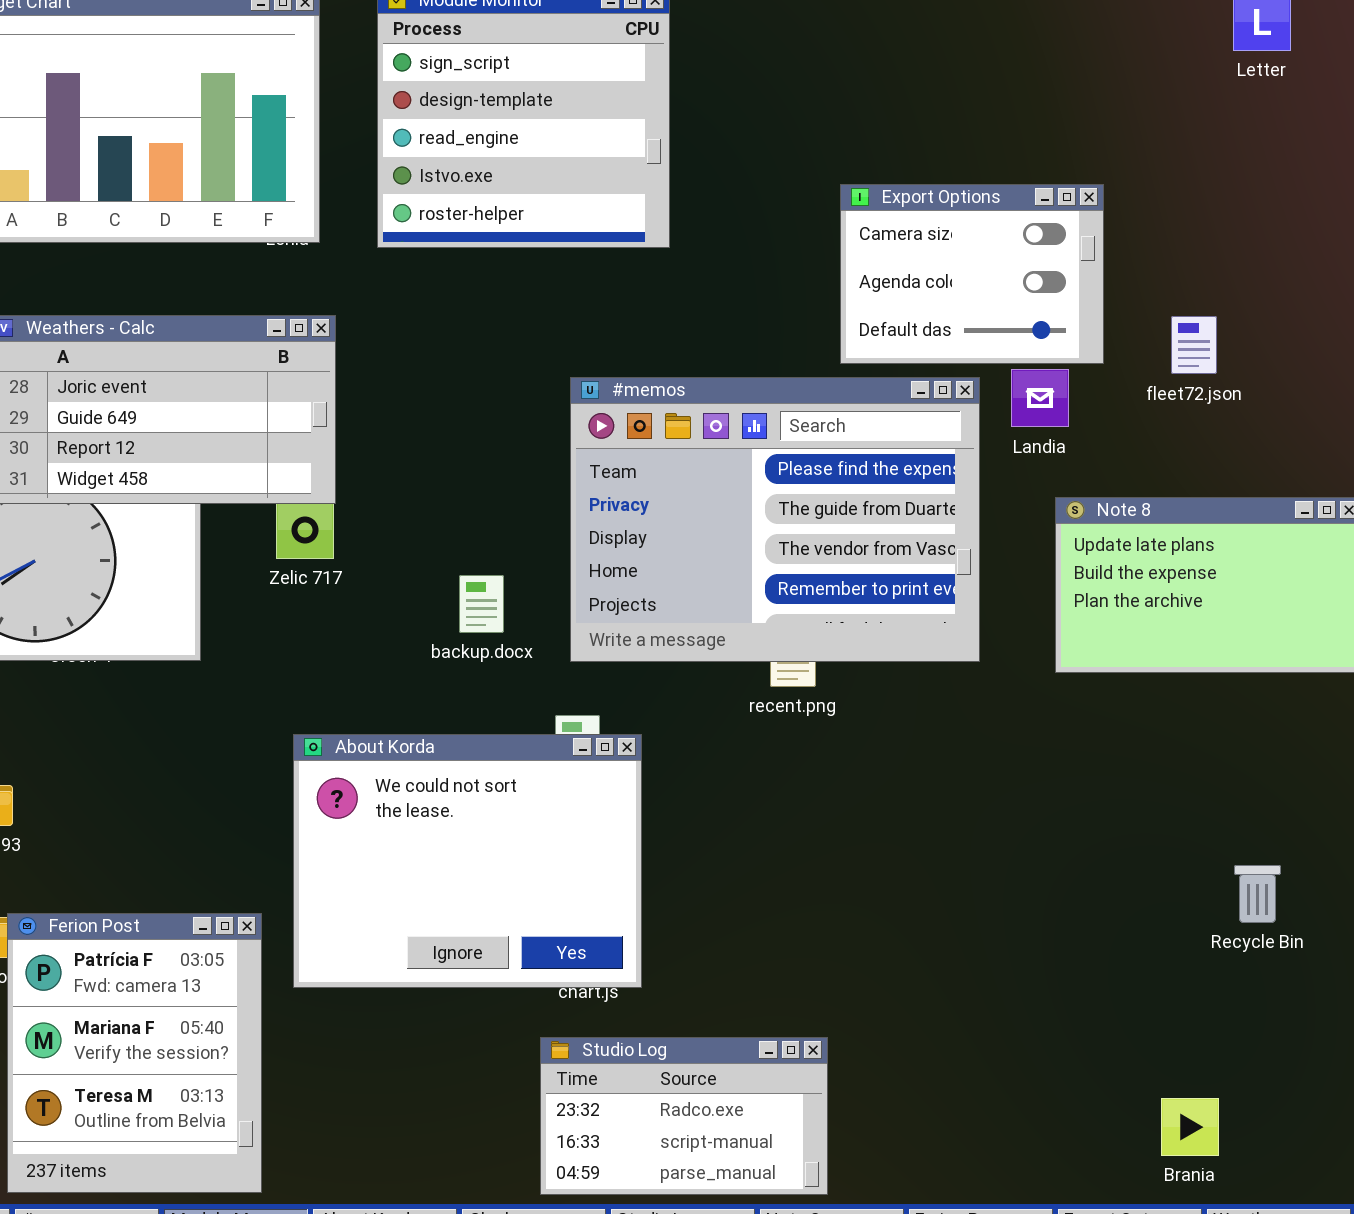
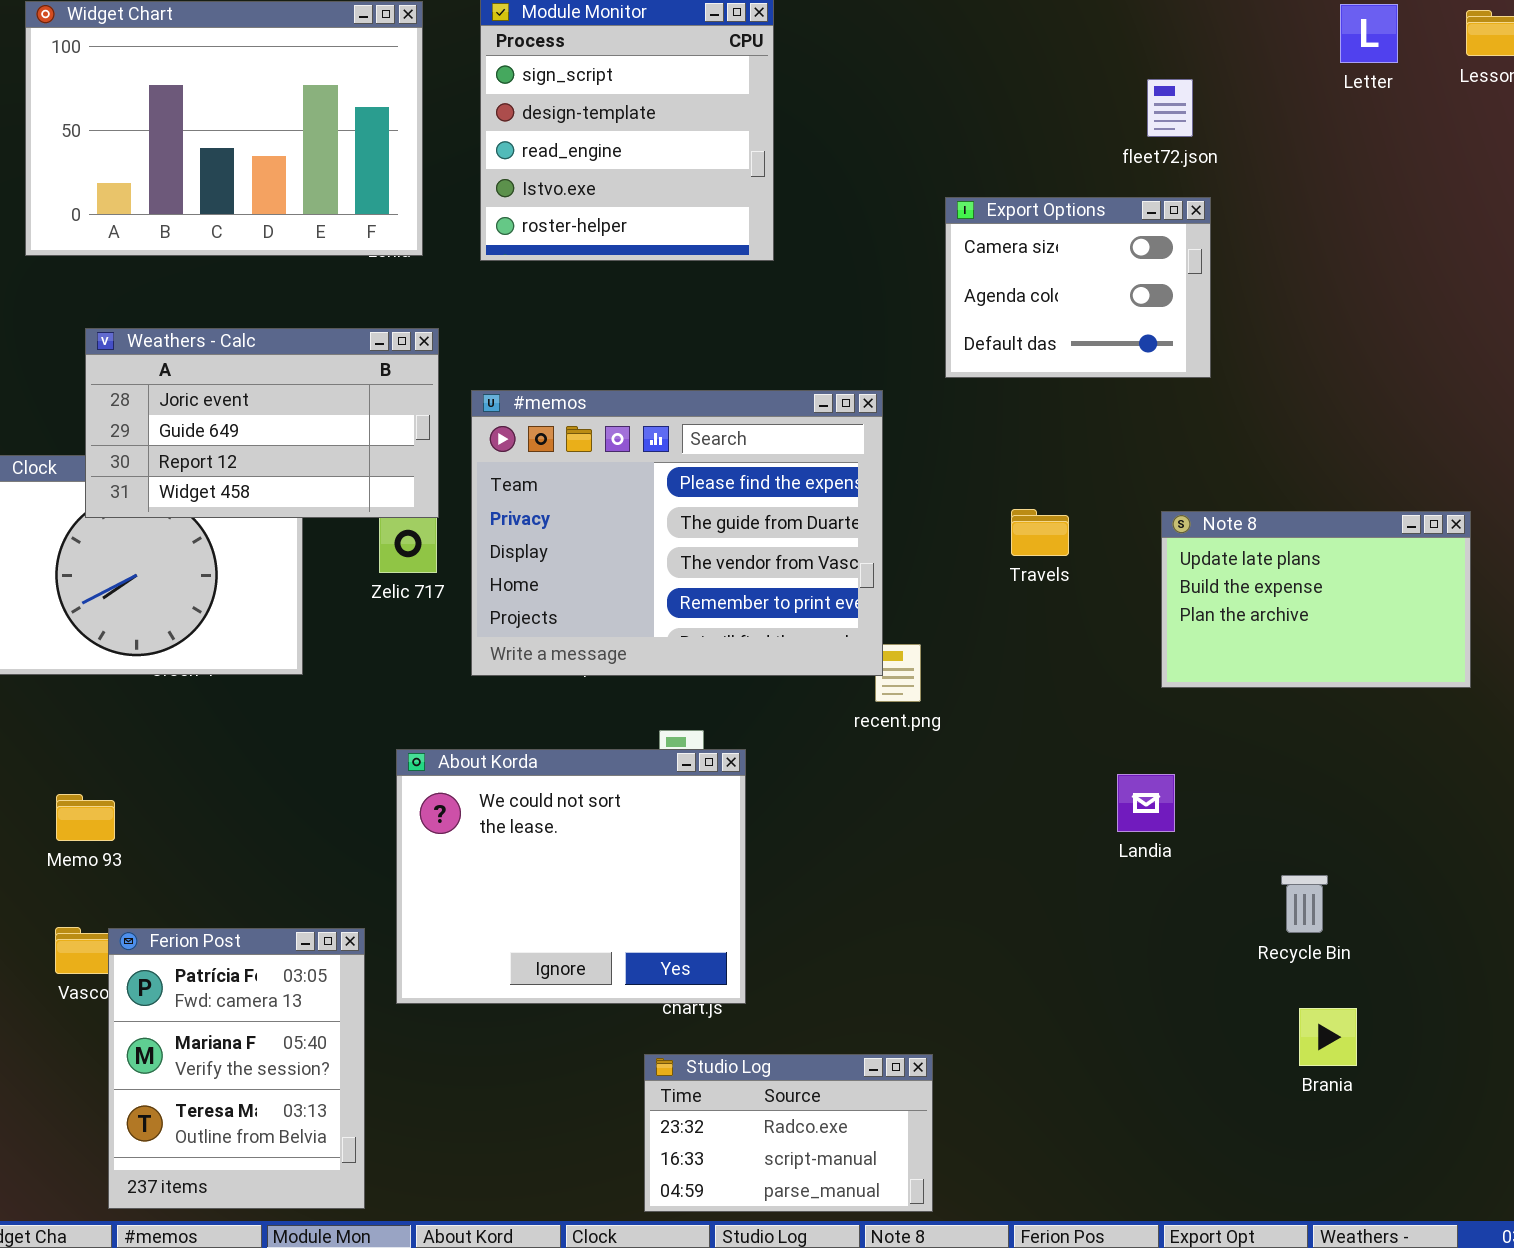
fleet72.json: [1171,316,1217,374] -> [1147,79,1193,137], moved
Landia: [1011,369,1069,427] -> [1117,774,1175,832], moved
#memos: [570,377,980,662] -> [471,390,883,676], moved
Recycle Bin: [1234,865,1281,923] -> [1281,875,1328,933], moved
Brania: [1161,1098,1219,1156] -> [1299,1008,1357,1066], moved

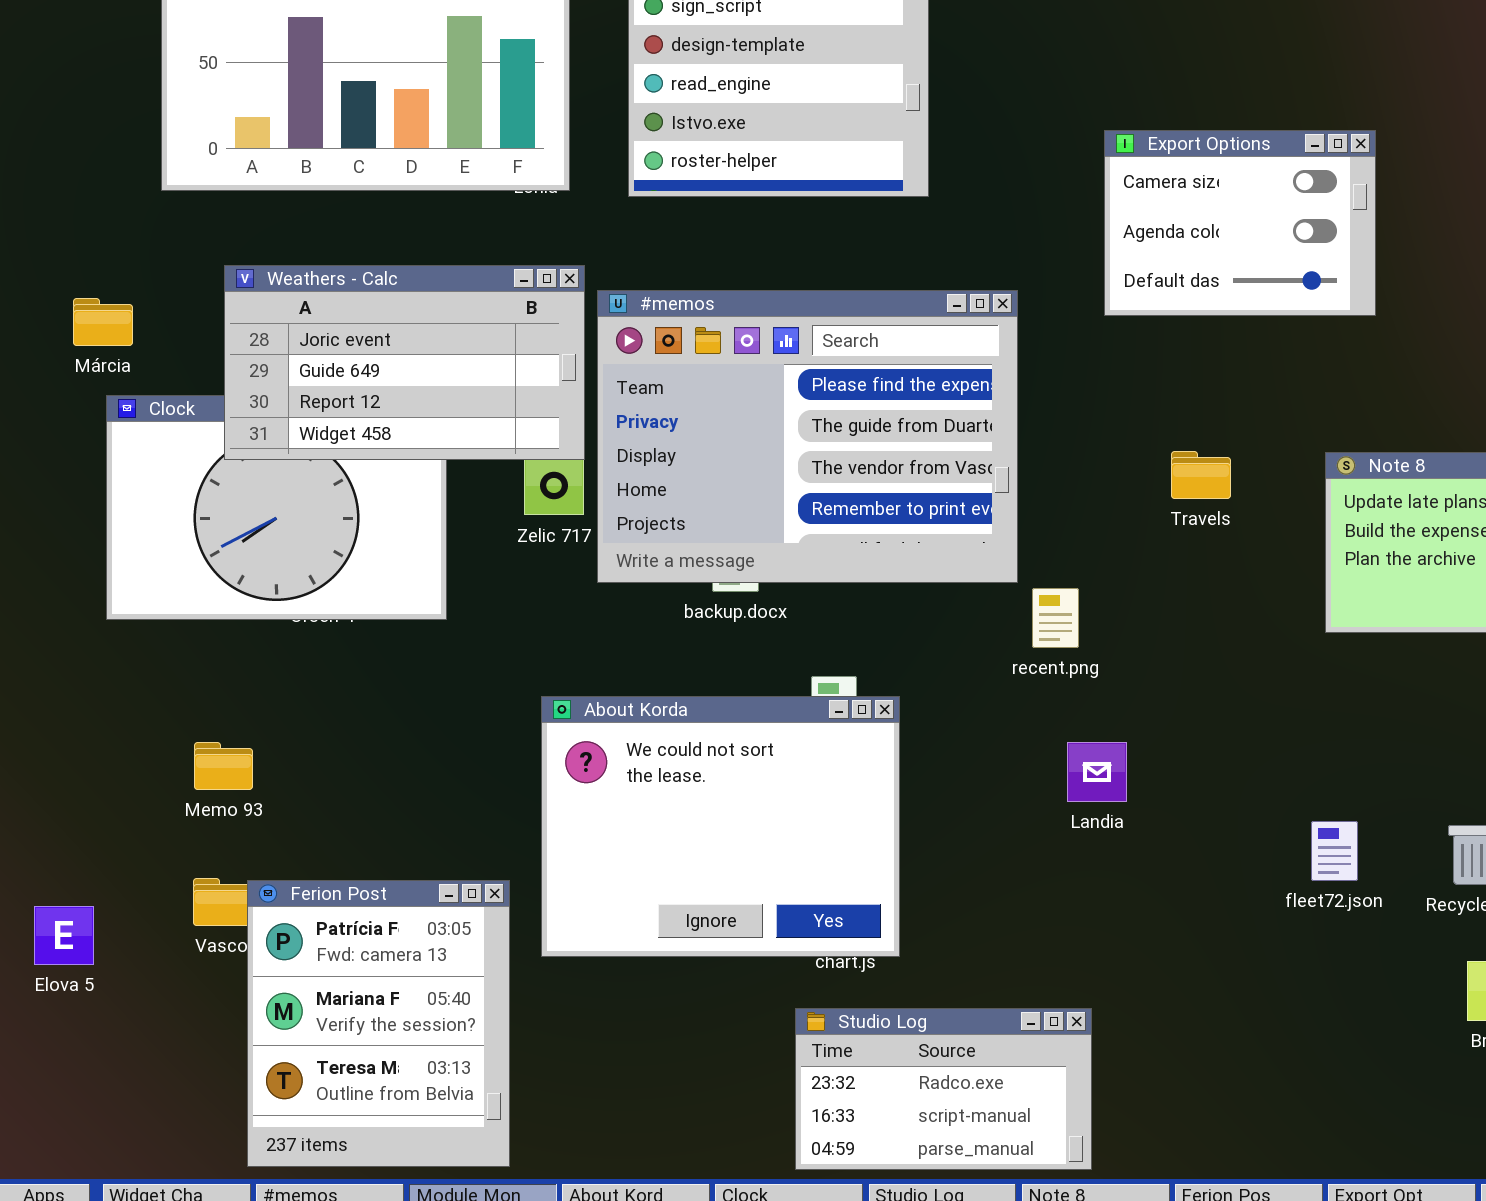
fleet72.json: [1147,79,1193,137] -> [1311,821,1358,881], moved
#memos: [471,390,883,676] -> [597,290,1018,583], moved
Landia: [1117,774,1175,832] -> [1067,742,1127,802], moved

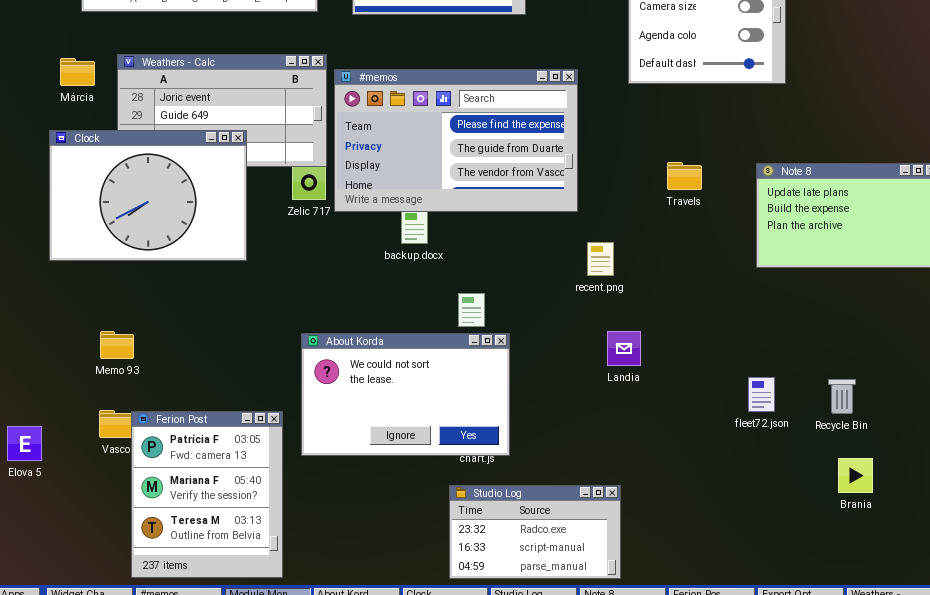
#memos: [597,290,1018,583] -> [334,69,578,212], resized
Márcia: [73,298,133,346] -> [60,58,95,86], moved
Clock: [106,395,447,620] -> [49,130,247,261], raised
About Korda: [541,696,900,957] -> [301,333,510,456], resized

